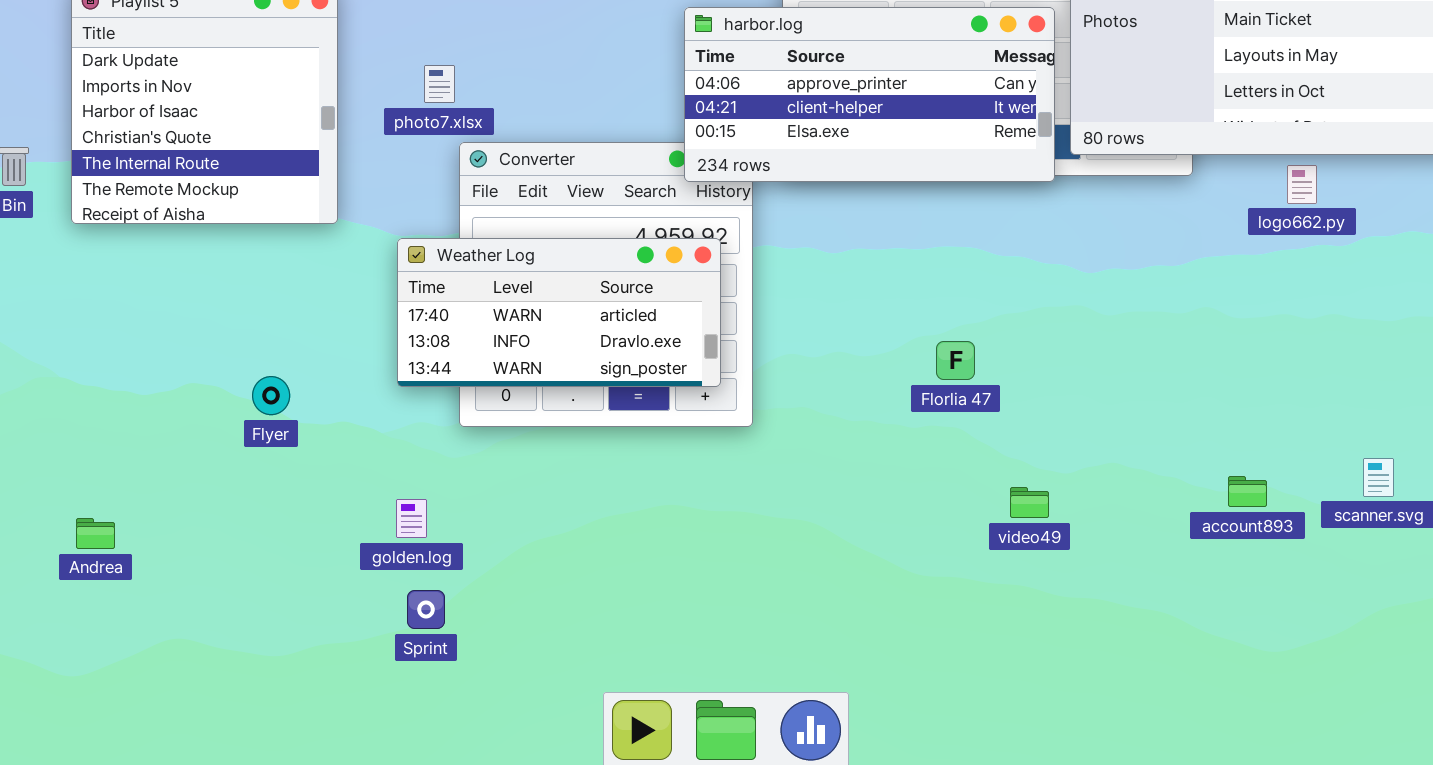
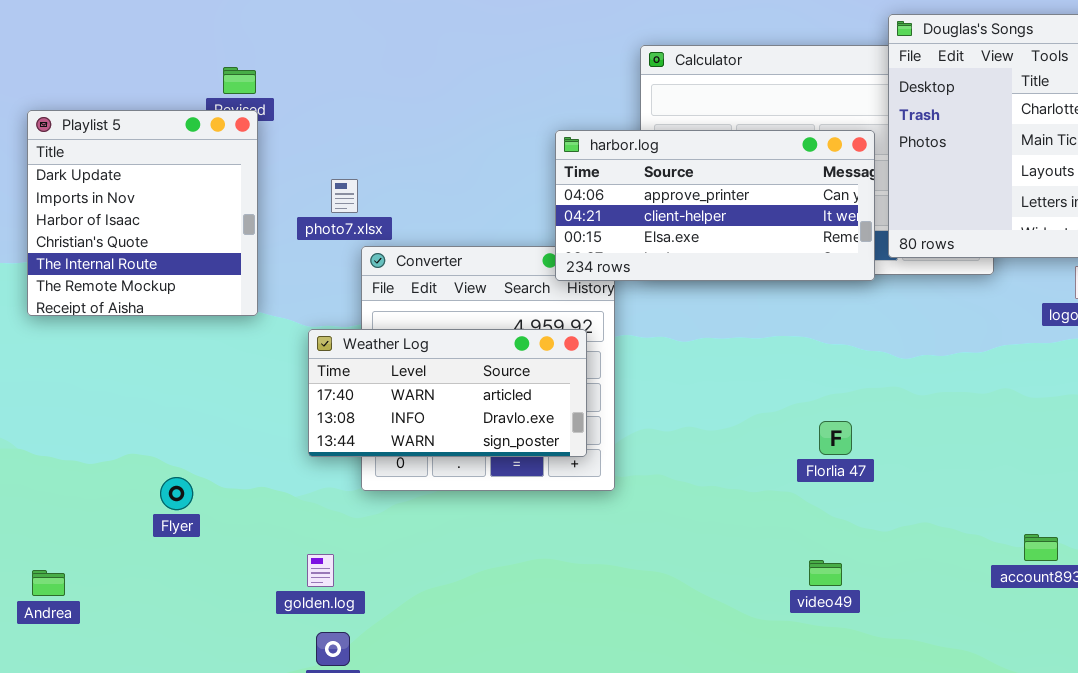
Florlia 47: [936,341,975,380] -> [819,421,852,455], moved
Flyer: [252,376,290,415] -> [160,477,193,510], moved
video49: [1010,487,1049,518] -> [809,560,842,586], moved

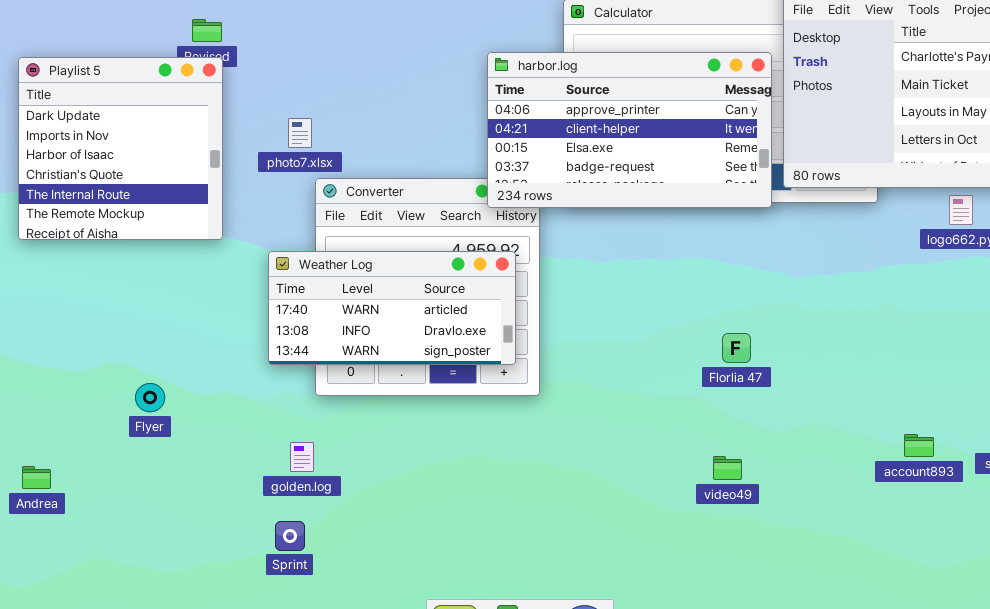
harbor.log: [555,130,875,281] -> [487,52,772,208], resized
golden.log: [307,554,334,587] -> [290,442,314,472], moved

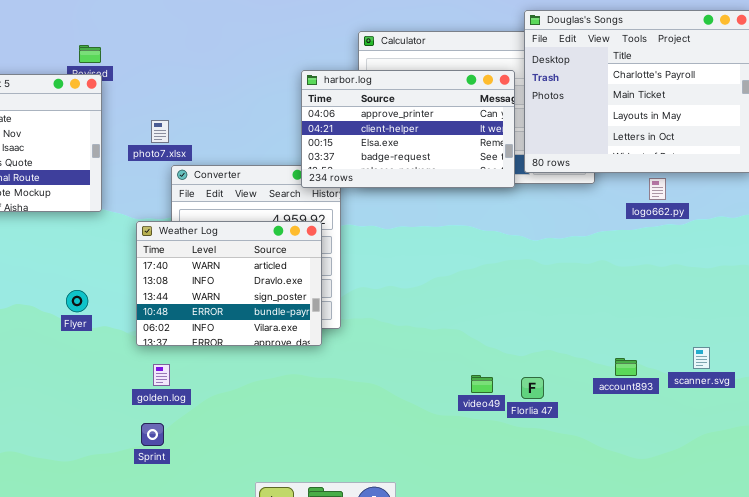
Weather Log: [268,251,516,365] -> [136,221,322,346], resized
Florlia 47: [722,333,751,363] -> [521,377,544,399], moved
Flyer: [135,383,165,412] -> [66,290,88,312], moved

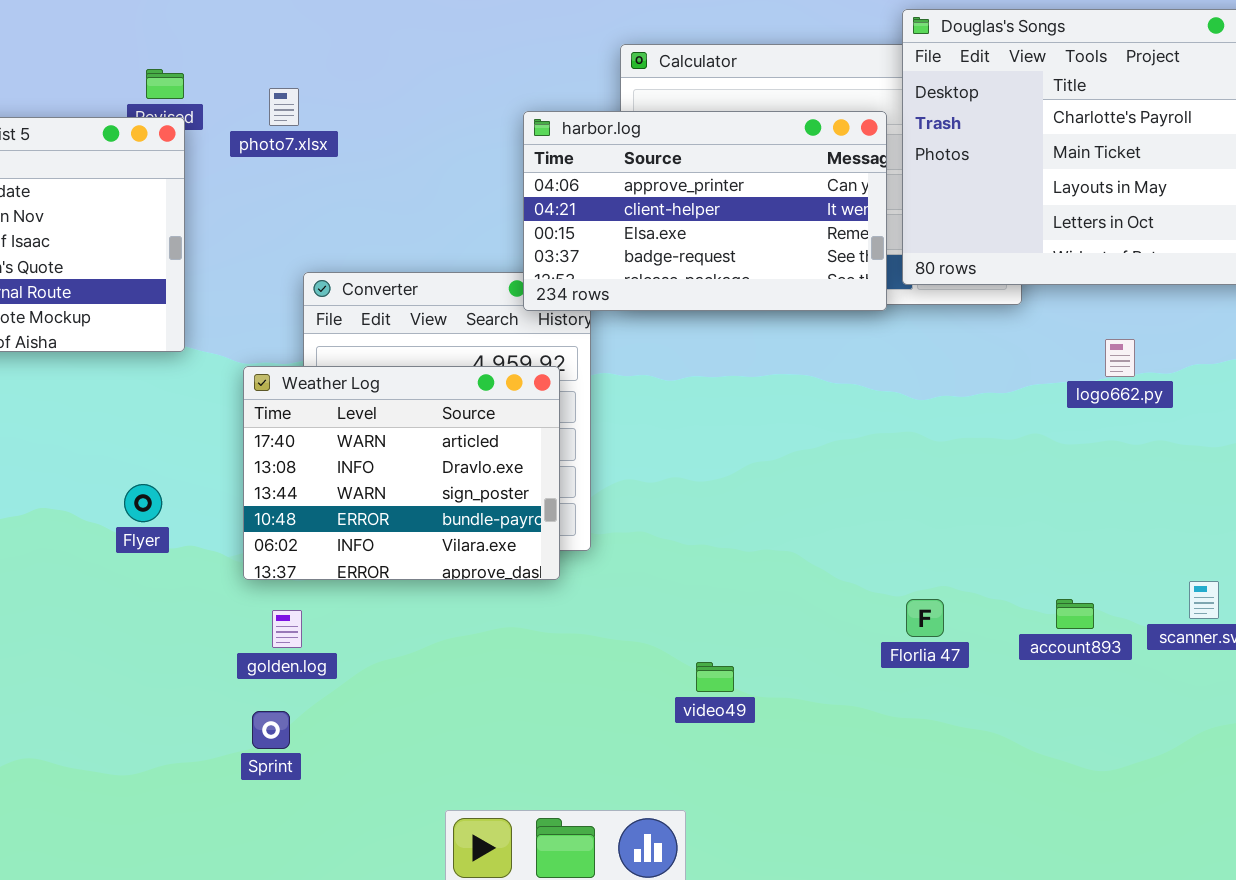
photo7.xlsx: [151,120,169,143] -> [269,88,299,126], moved
logo662.py: [649,178,666,200] -> [1105,339,1135,377], moved
video49: [471,375,493,393] -> [696,662,734,692], moved
Florlia 47: [521,377,544,399] -> [906,599,944,637], moved

